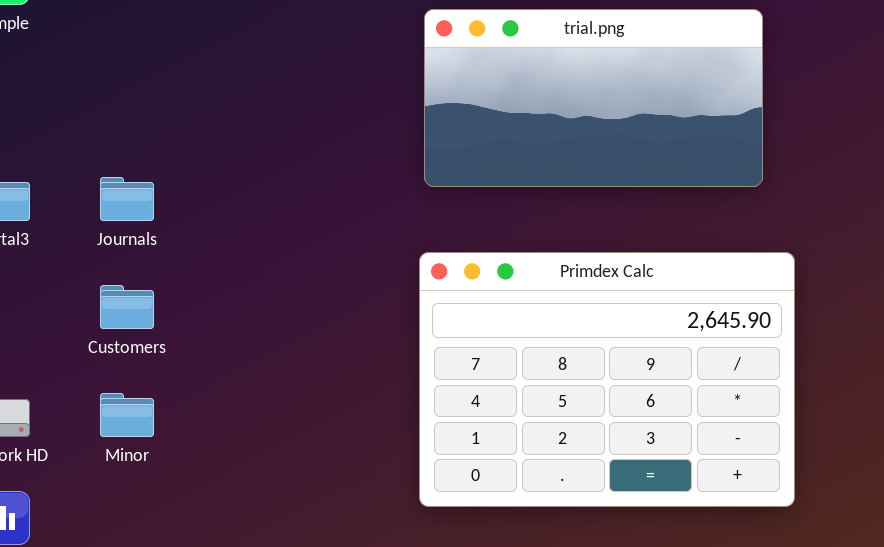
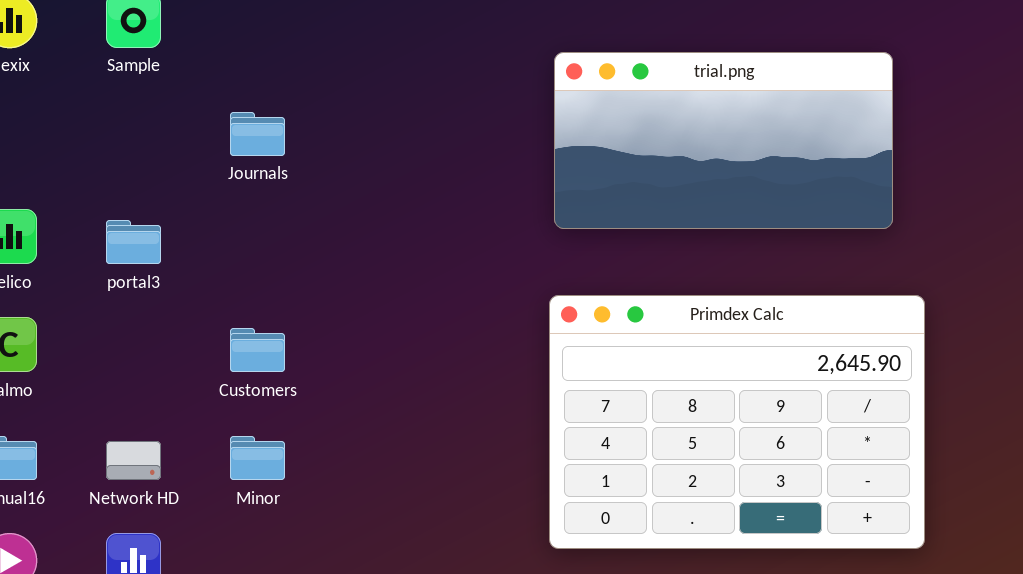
Journals: [100,177,154,221] -> [230,112,285,156], moved

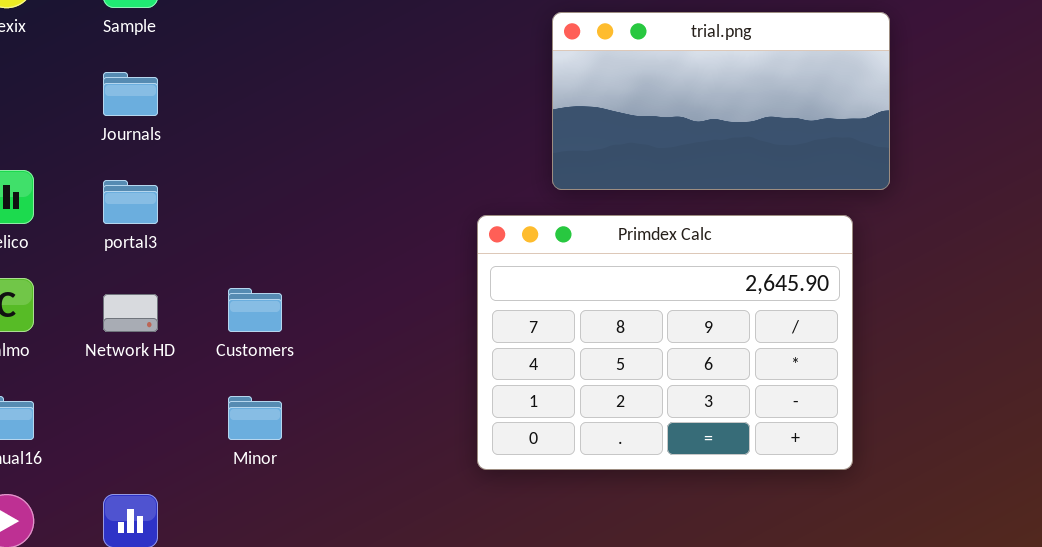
Journals: [230,112,285,156] -> [103,72,158,116], moved
Primdex Calc: [549,295,925,549] -> [477,215,853,470], moved
Network HD: [106,441,161,480] -> [103,294,158,332], moved

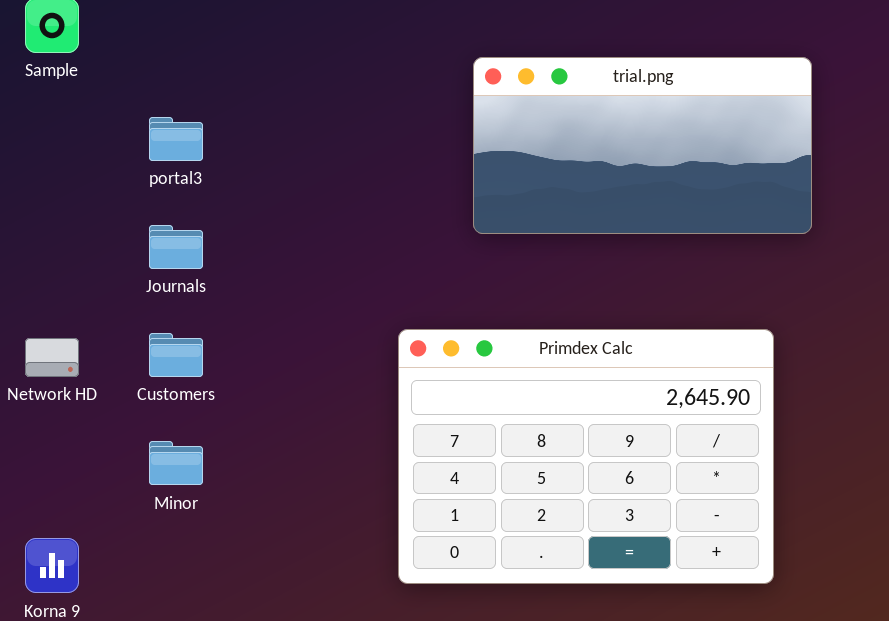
Journals: [103,72,158,116] -> [149,225,203,269], moved
portal3: [103,180,158,224] -> [149,117,203,161], moved
Primdex Calc: [477,215,853,470] -> [398,329,774,584], moved

